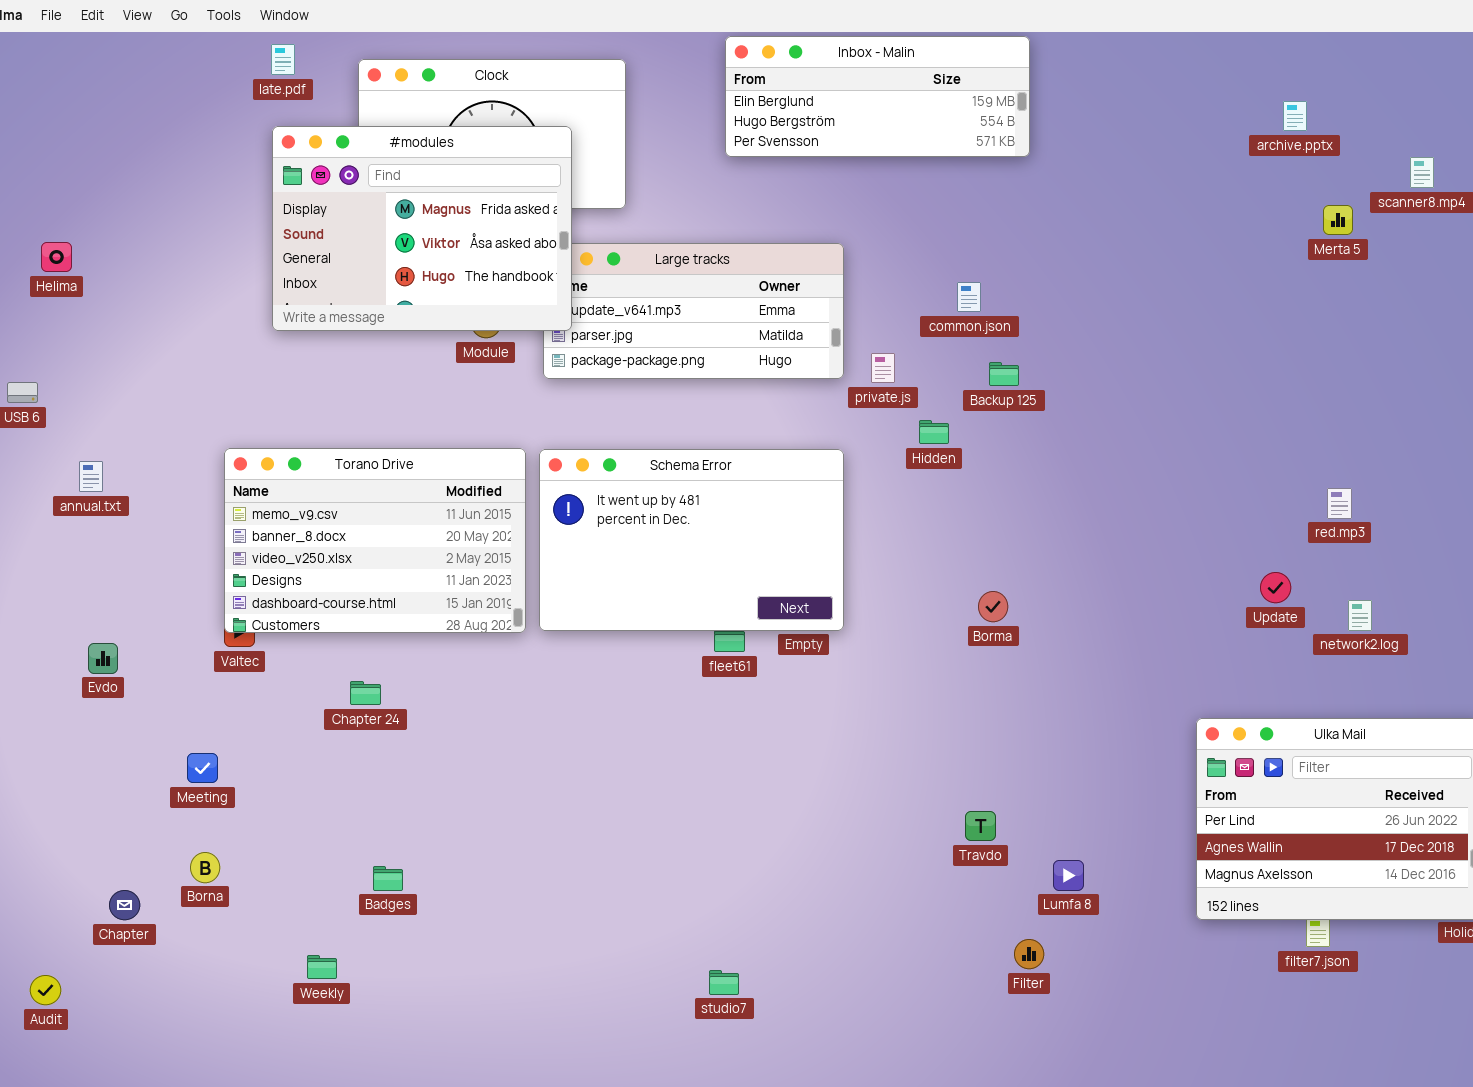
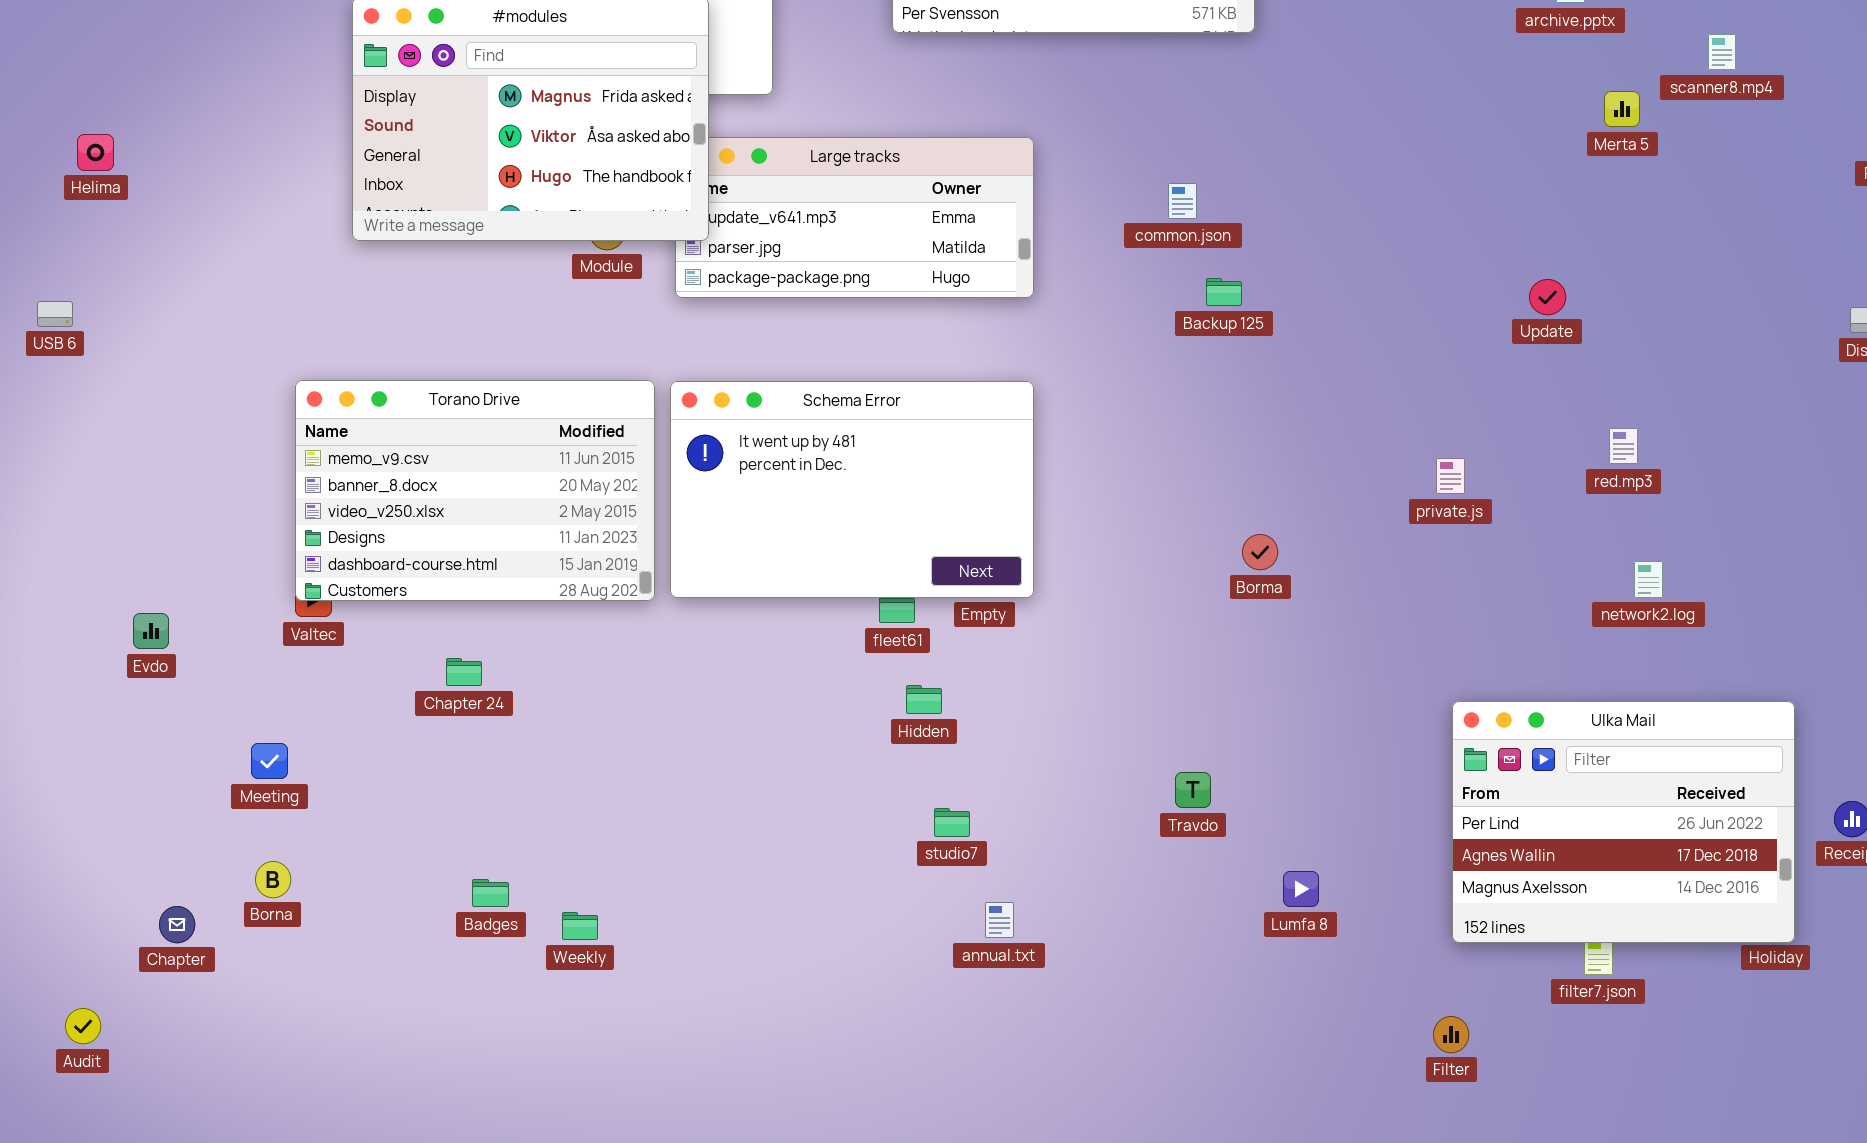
private.js: [871,353,895,383] -> [1436,458,1465,494], moved
Hidden: [919,420,949,444] -> [906,685,942,714], moved
annual.txt: [79,461,103,492] -> [985,902,1014,938], moved
Update: [1260,572,1291,603] -> [1529,279,1566,315], moved
Borma: [978,591,1008,622] -> [1242,534,1278,570], moved
Travdo: [965,811,996,841] -> [1175,772,1211,808], moved
Filter: [1014,939,1044,969] -> [1433,1016,1469,1053], moved
Weekly: [307,955,337,979] -> [562,912,598,940], moved
studio7: [709,970,739,995] -> [934,808,970,837], moved

